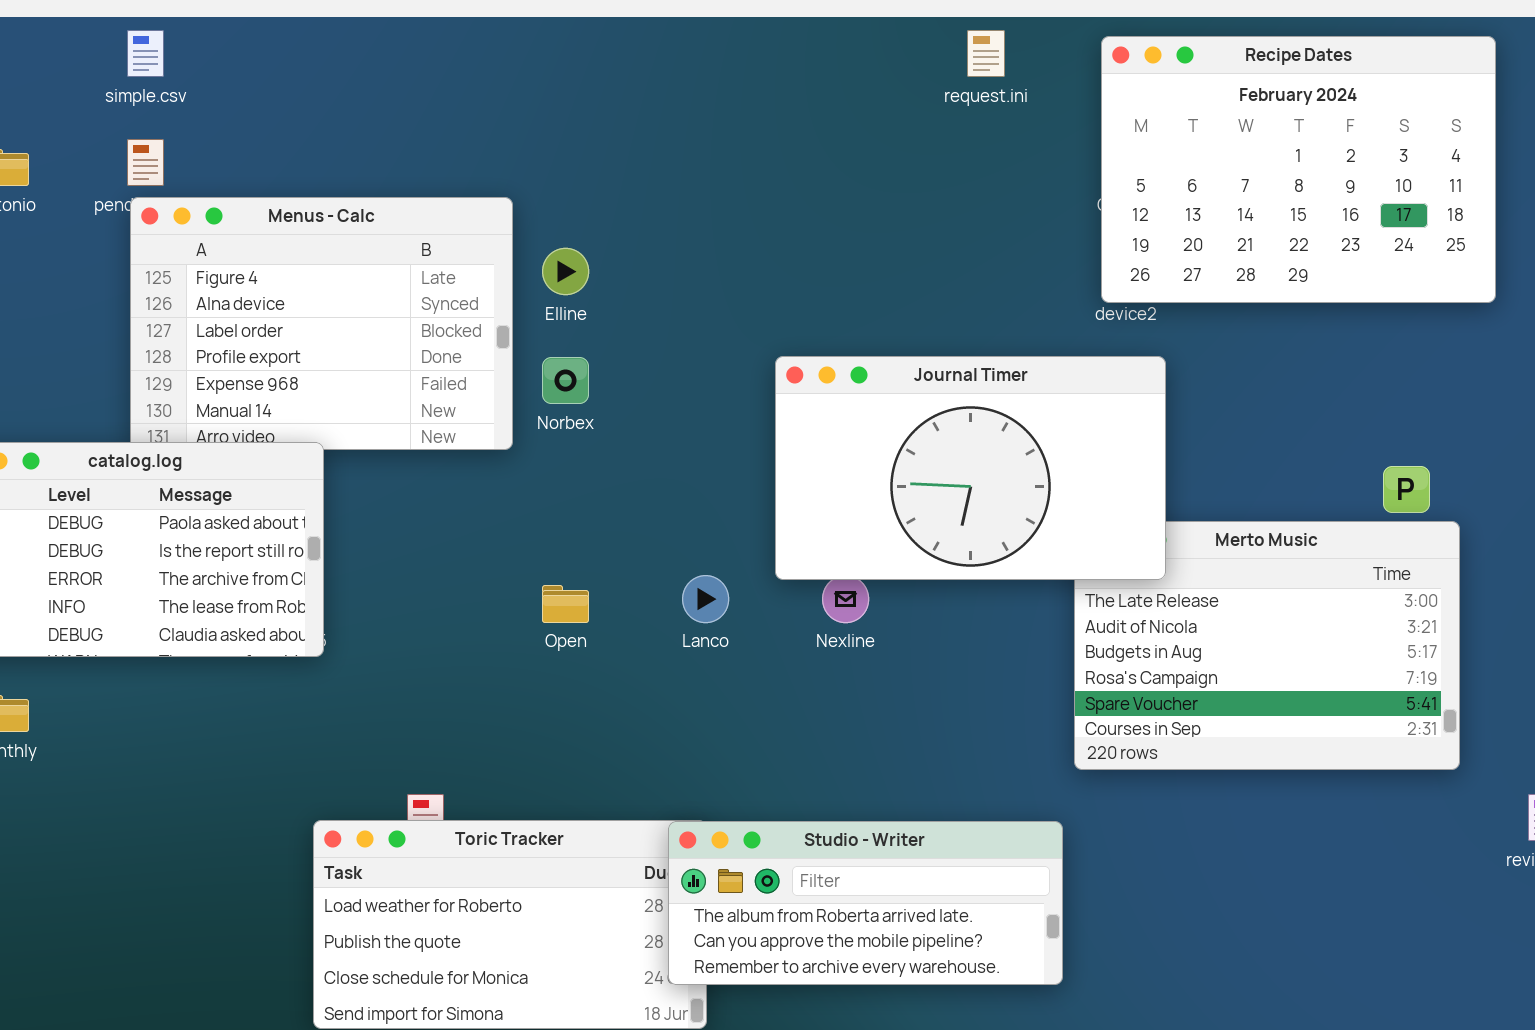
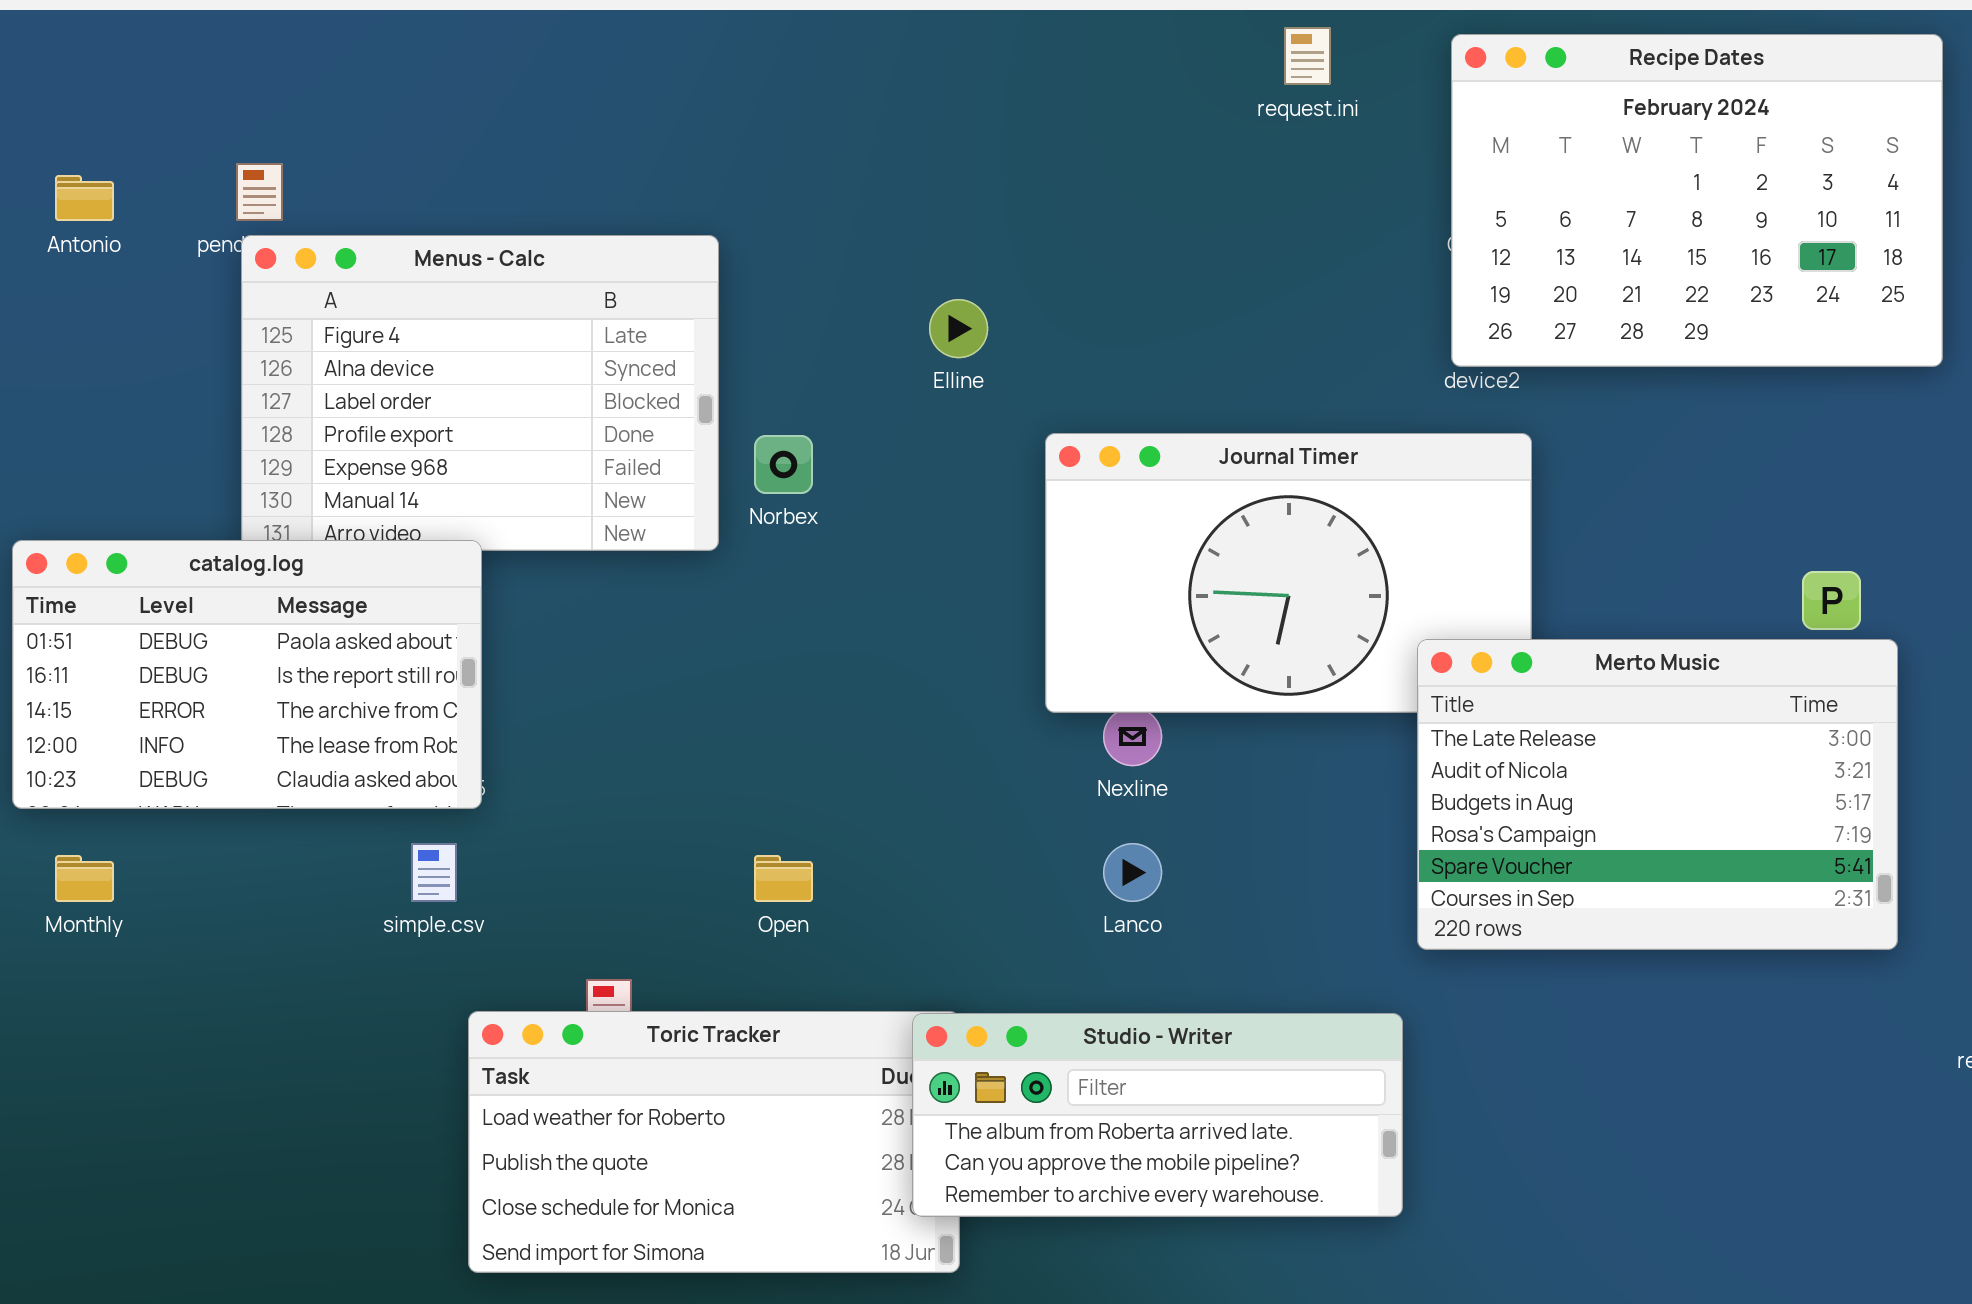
simple.csv: [127,30,164,77] -> [411,843,457,902], moved
Elline: [542,248,589,295] -> [929,299,988,358], moved
Merto Music: [1074,521,1460,770] -> [1417,639,1898,950], raised
Lanco: [682,575,729,623] -> [1103,843,1162,902], moved
Open: [542,585,589,623] -> [754,855,813,902], moved

